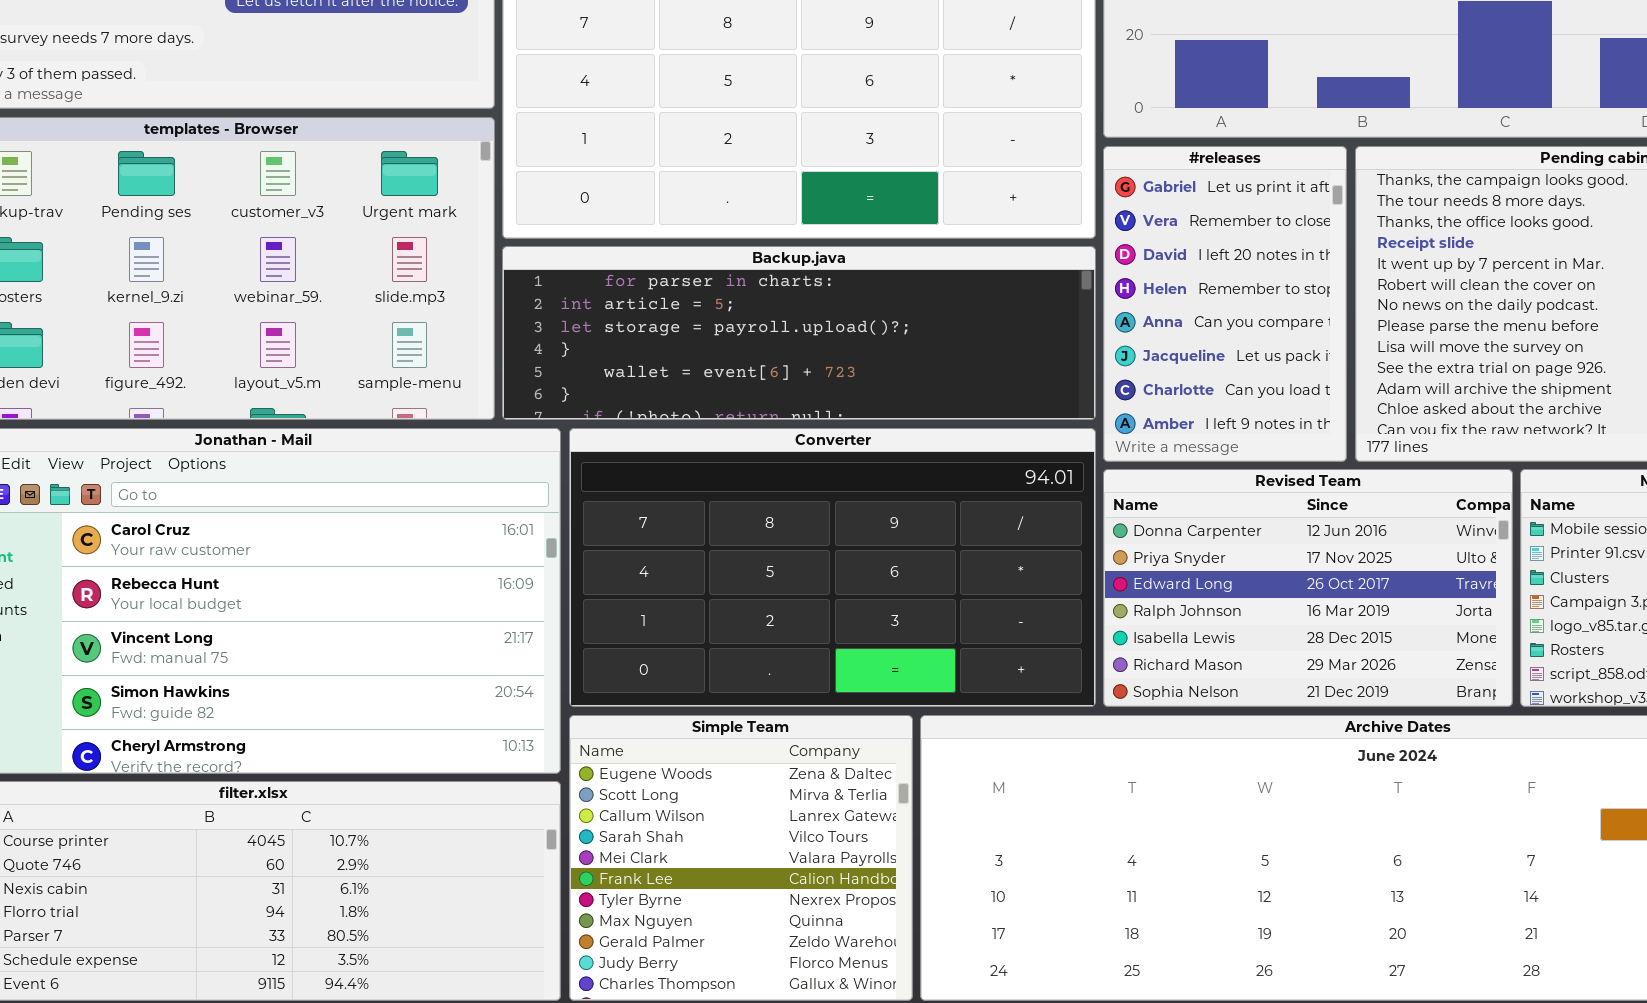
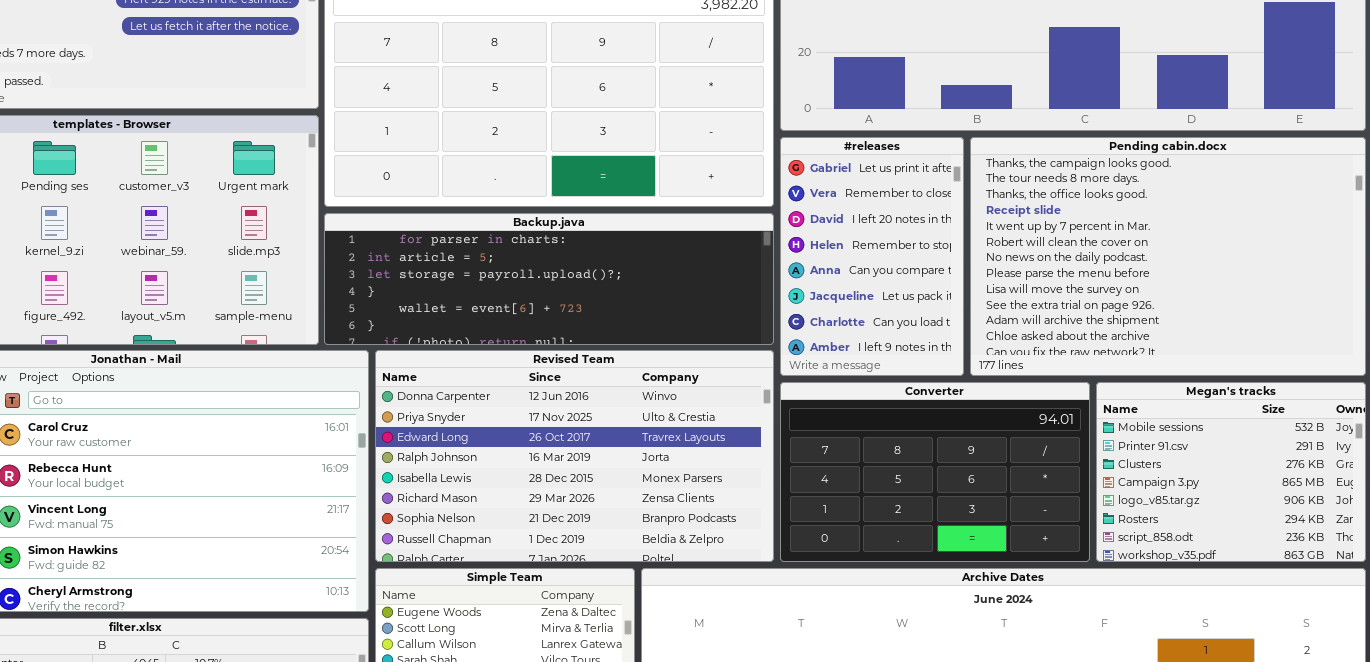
Converter: [569,428,1096,707] -> [780,382,1090,562], moved, resized
Revised Team: [1103,469,1513,707] -> [375,350,774,562], moved, resized

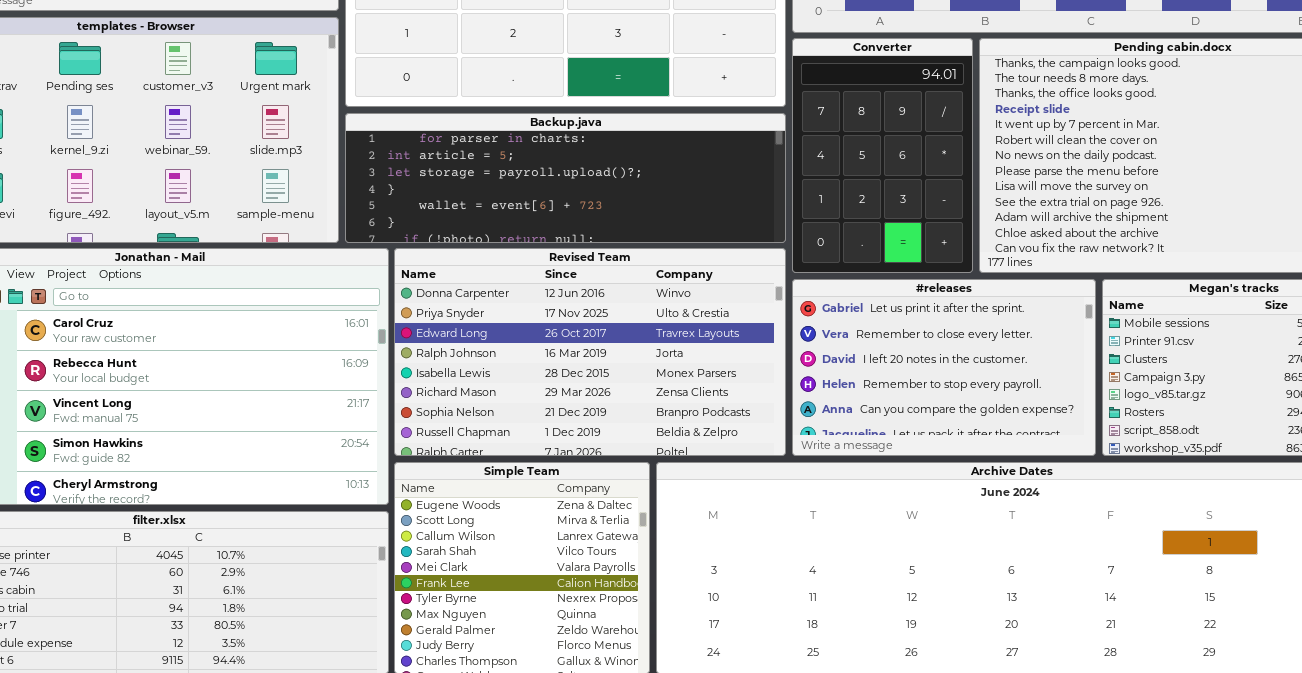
#releases: [780,137,964,376] -> [792,279,1096,456], moved, resized
Converter: [780,382,1090,562] -> [792,38,973,273], moved, resized

